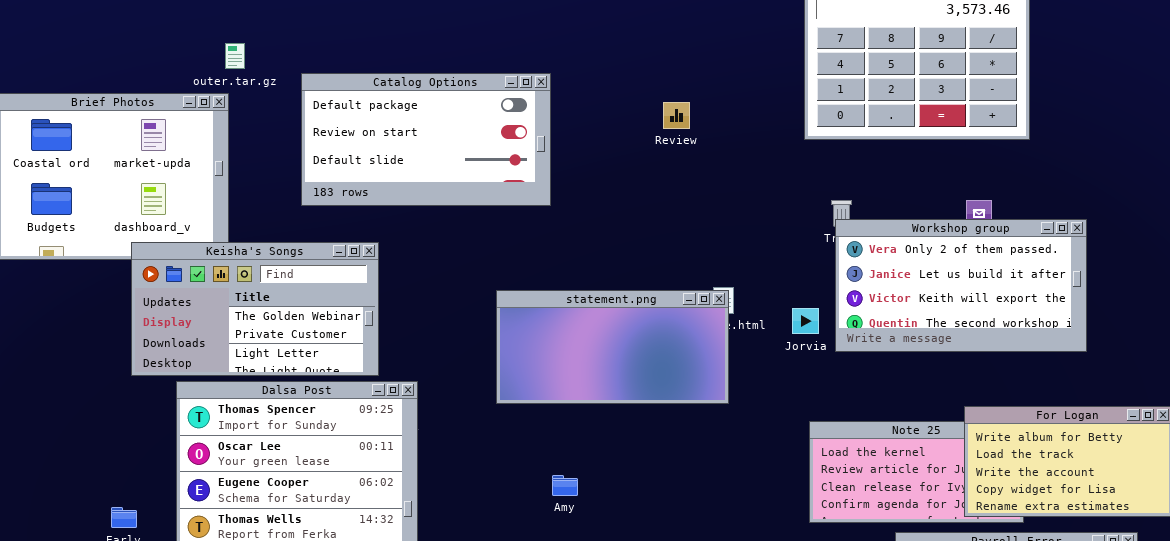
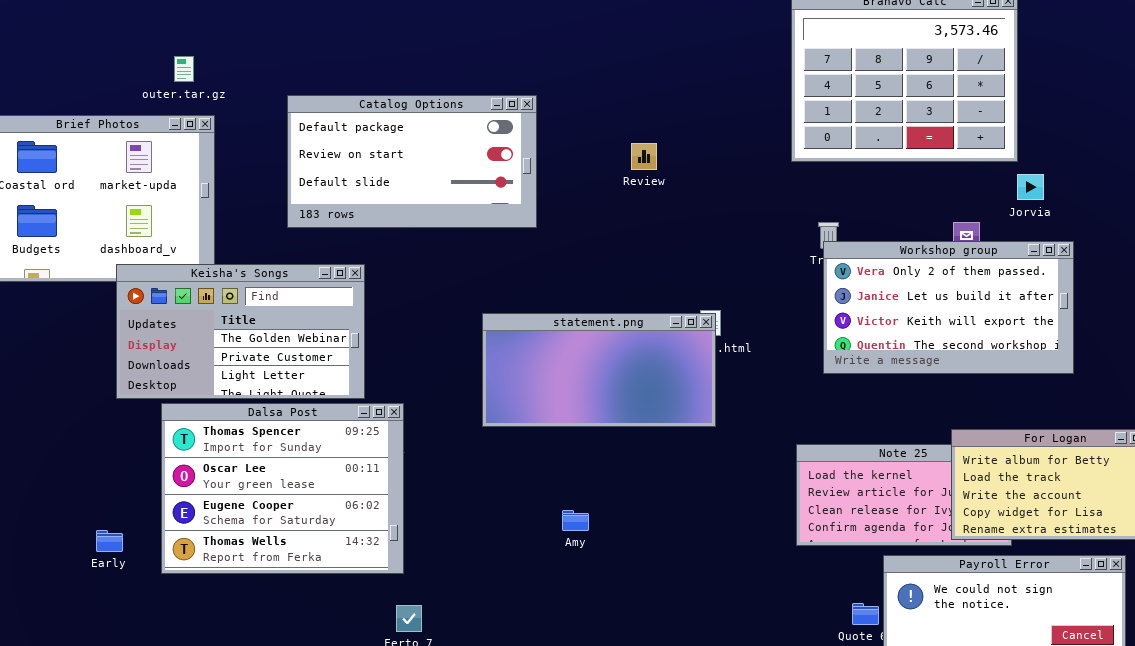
outer.tar.gz: [225,43,245,69] -> [174,56,194,82], moved
Review: [663,102,690,129] -> [631,143,657,170], moved
Jorvia: [792,308,819,334] -> [1017,174,1044,200], moved
Amy: [552,475,578,496] -> [562,510,589,531], moved

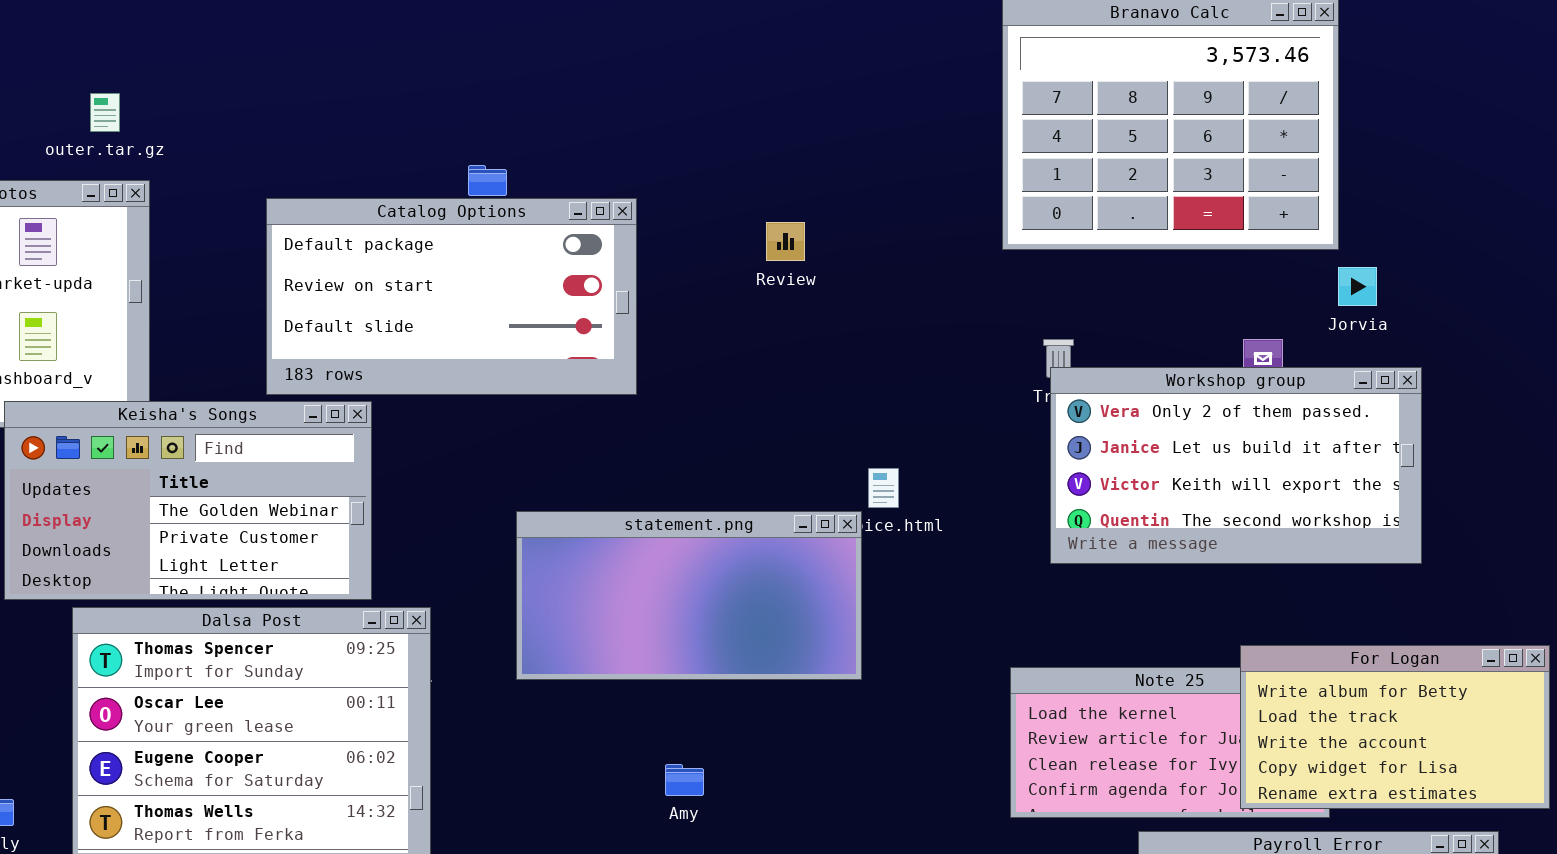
Catalog Options: [287,95,537,228] -> [266,198,637,395], moved
statement.png: [482,313,716,427] -> [516,511,862,680], moved

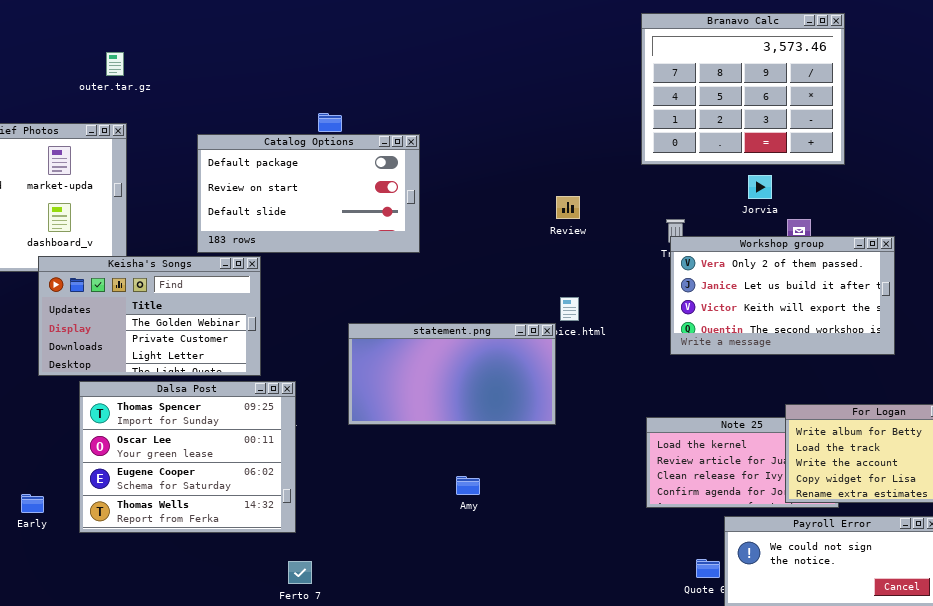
outer.tar.gz: [90,93,120,132] -> [106,52,124,76], moved
Review: [766,222,805,261] -> [556,196,580,219], moved
Jorvia: [1338,267,1377,306] -> [748,175,772,199], moved
Amy: [665,764,704,796] -> [456,476,480,495], moved

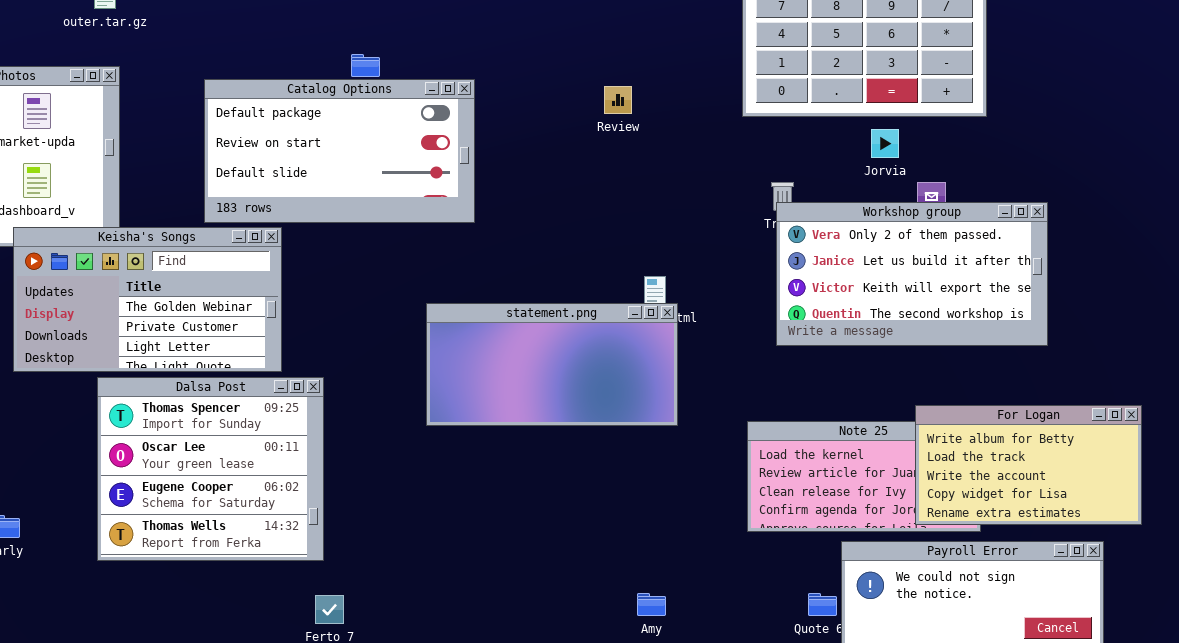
Review: [556,196,580,219] -> [604,86,632,114], moved
statement.png: [348,323,556,425] -> [426,303,678,426], moved
Dalsa Post: [79,381,296,533] -> [97,377,324,561], resized
Amy: [456,476,480,495] -> [637,593,666,616], moved

